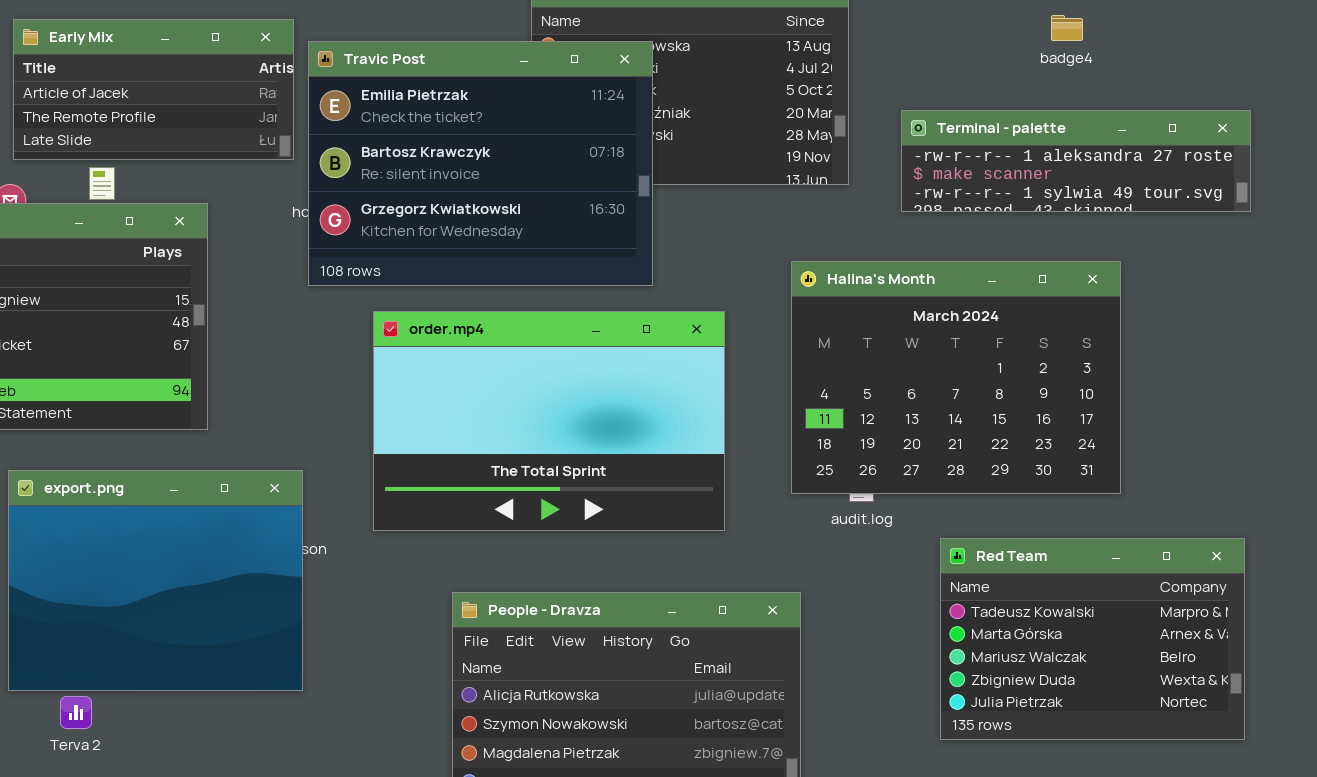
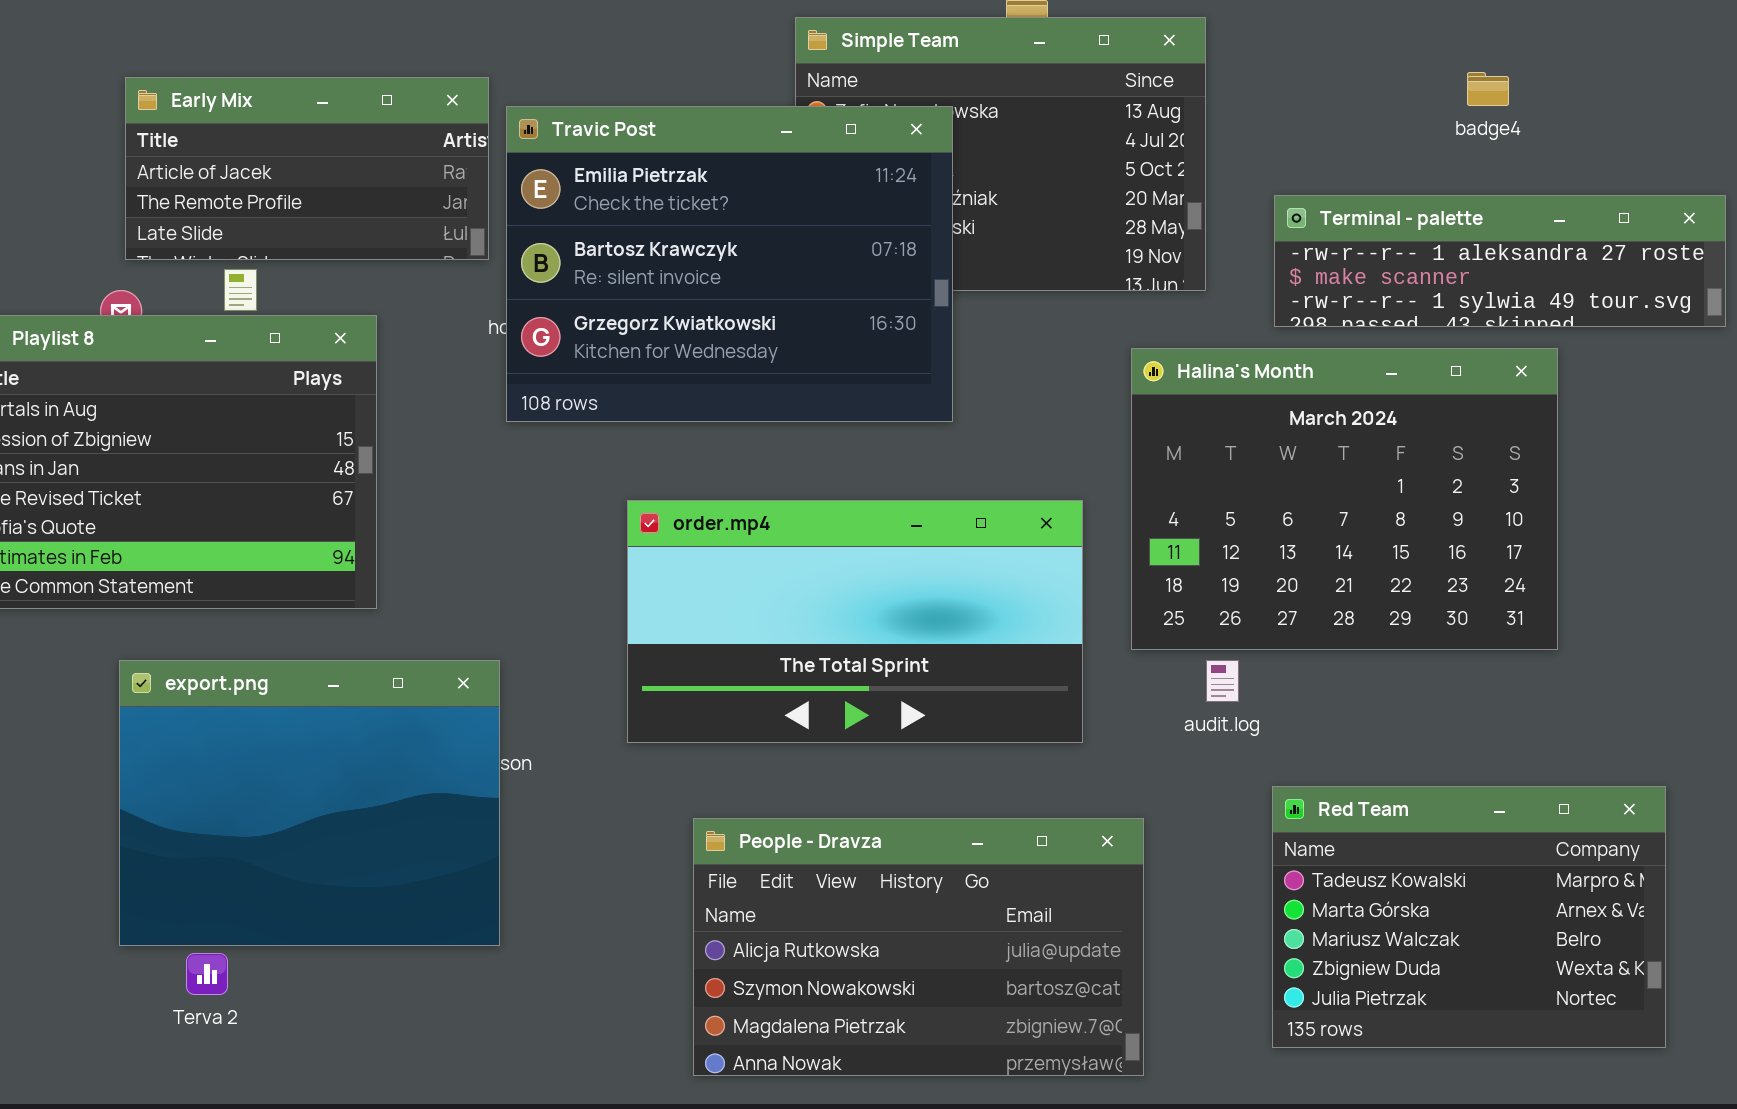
Halina's Month: [791,261,1121,494] -> [1131,348,1558,650], moved
order.mp4: [373,311,725,531] -> [627,500,1083,743], moved, resized
Red Team: [940,538,1245,740] -> [1272,786,1666,1048], moved

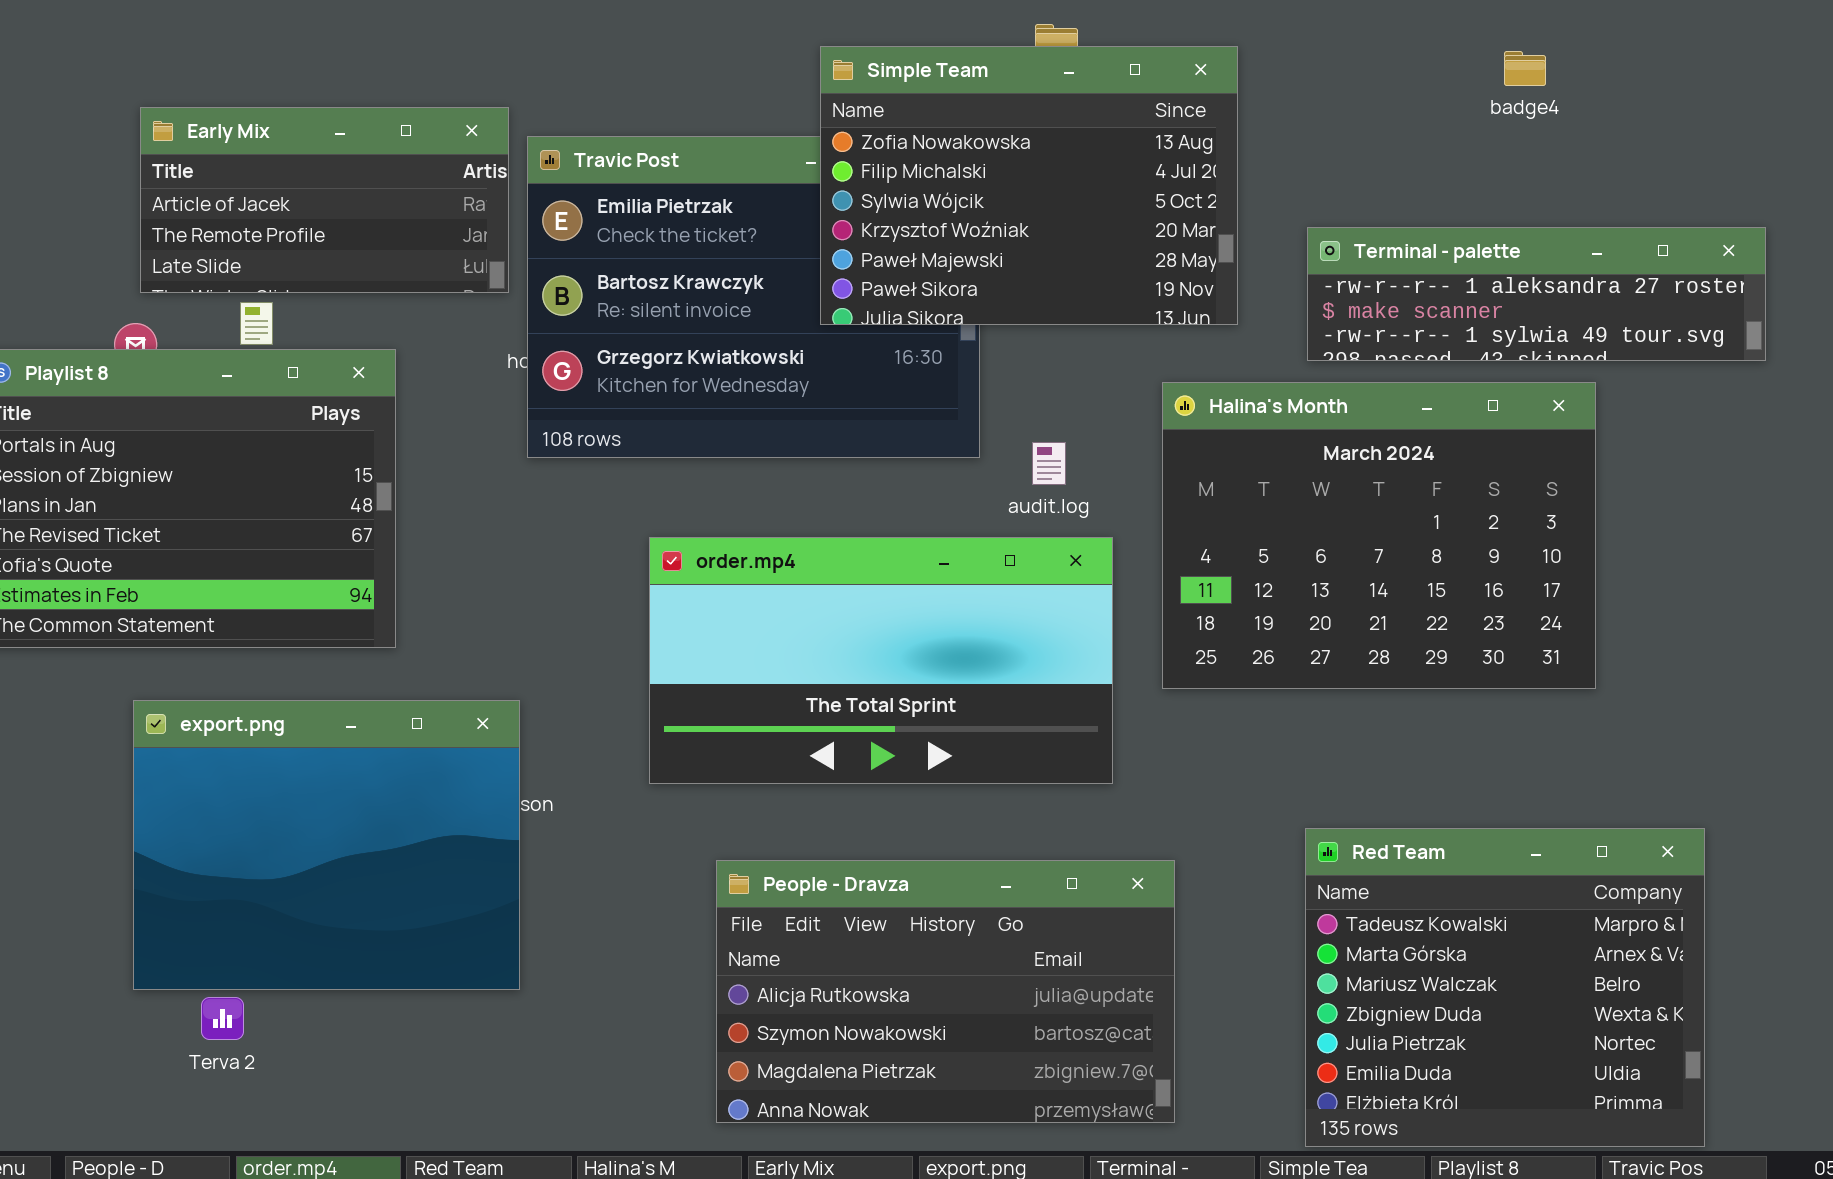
Simple Team: [795,17,1206,291] -> [820,46,1238,325], raised
badge4: [1467,72,1509,106] -> [1504,51,1546,86], moved
audit.log: [1206,660,1239,702] -> [1032,442,1066,485], moved
Red Team: [1272,786,1666,1048] -> [1305,828,1705,1147], resized

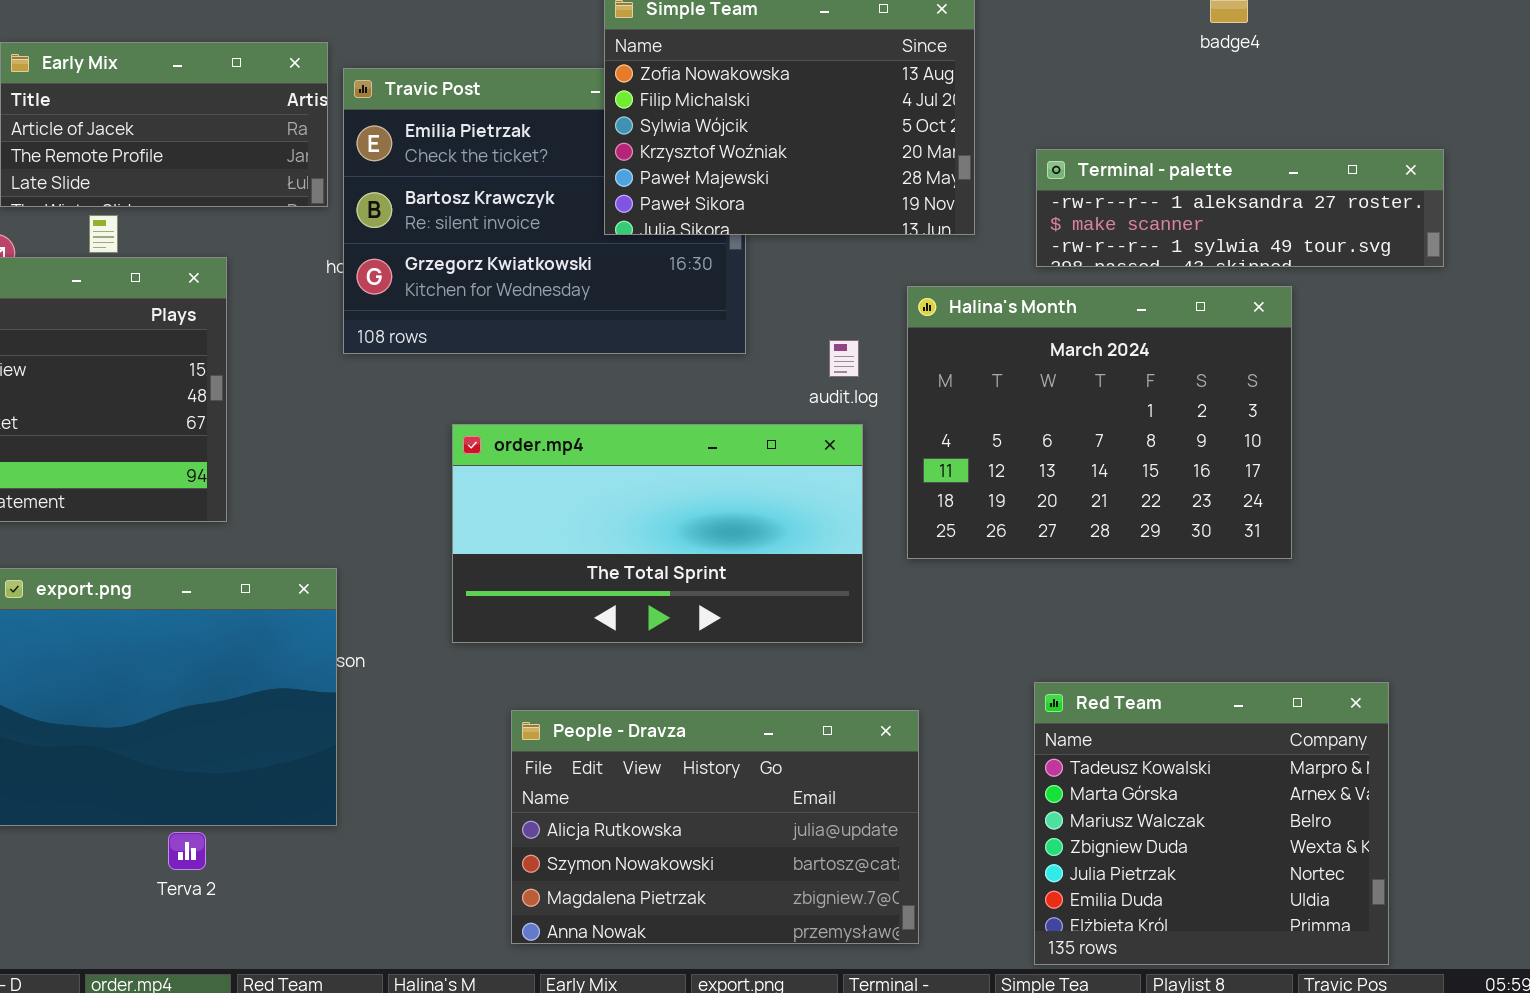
audit.log: [1032,442,1066,485] -> [829,340,859,377], moved
Terva 2: [201,997,244,1040] -> [168,832,206,870], moved

